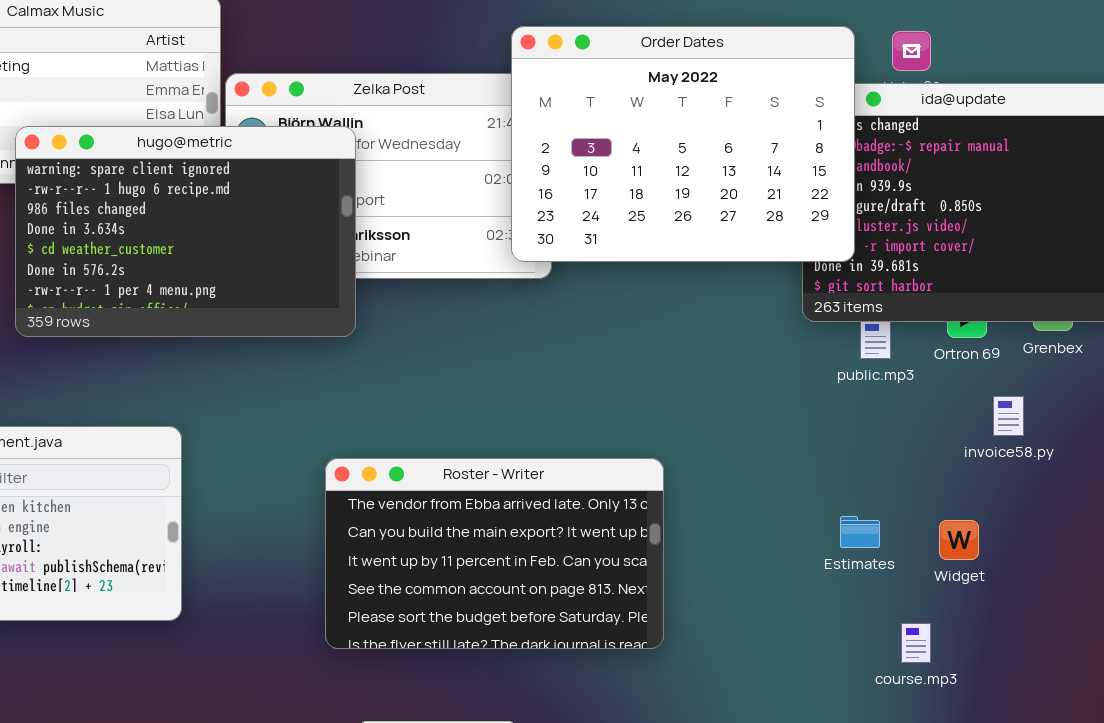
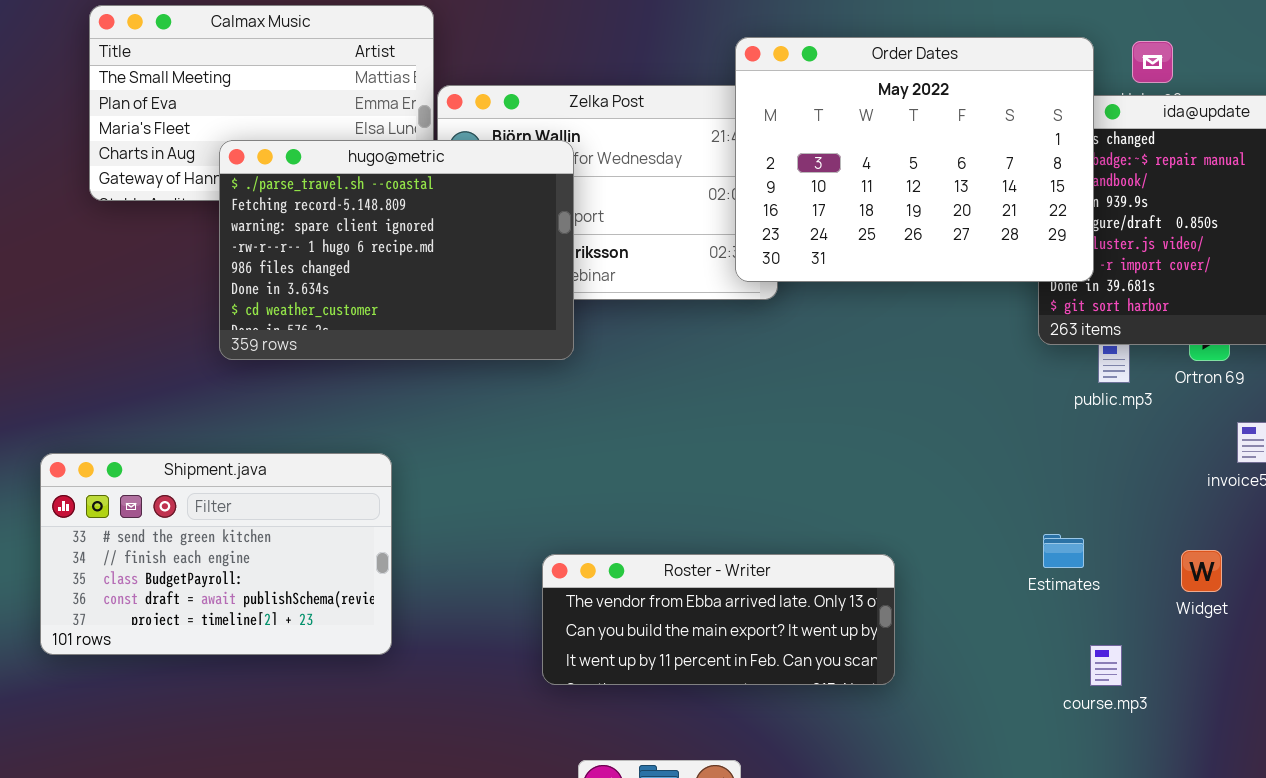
hugo@metric: [15,126,356,337] -> [219,140,574,360], scrolled up 2 rows
Roster - Writer: [325,458,664,649] -> [542,554,895,685], resized
Estimates: [840,516,880,548] -> [1043,534,1084,568], moved
course.mp3: [901,623,931,663] -> [1090,645,1122,686], moved

